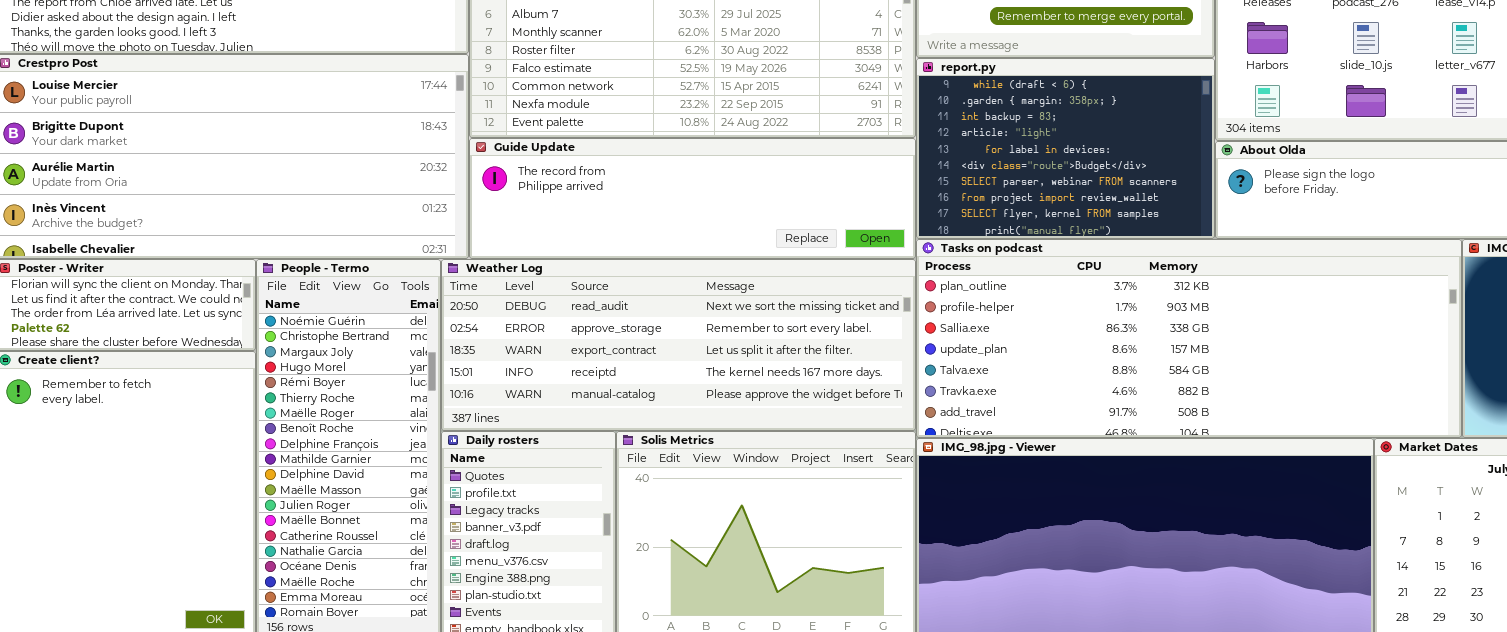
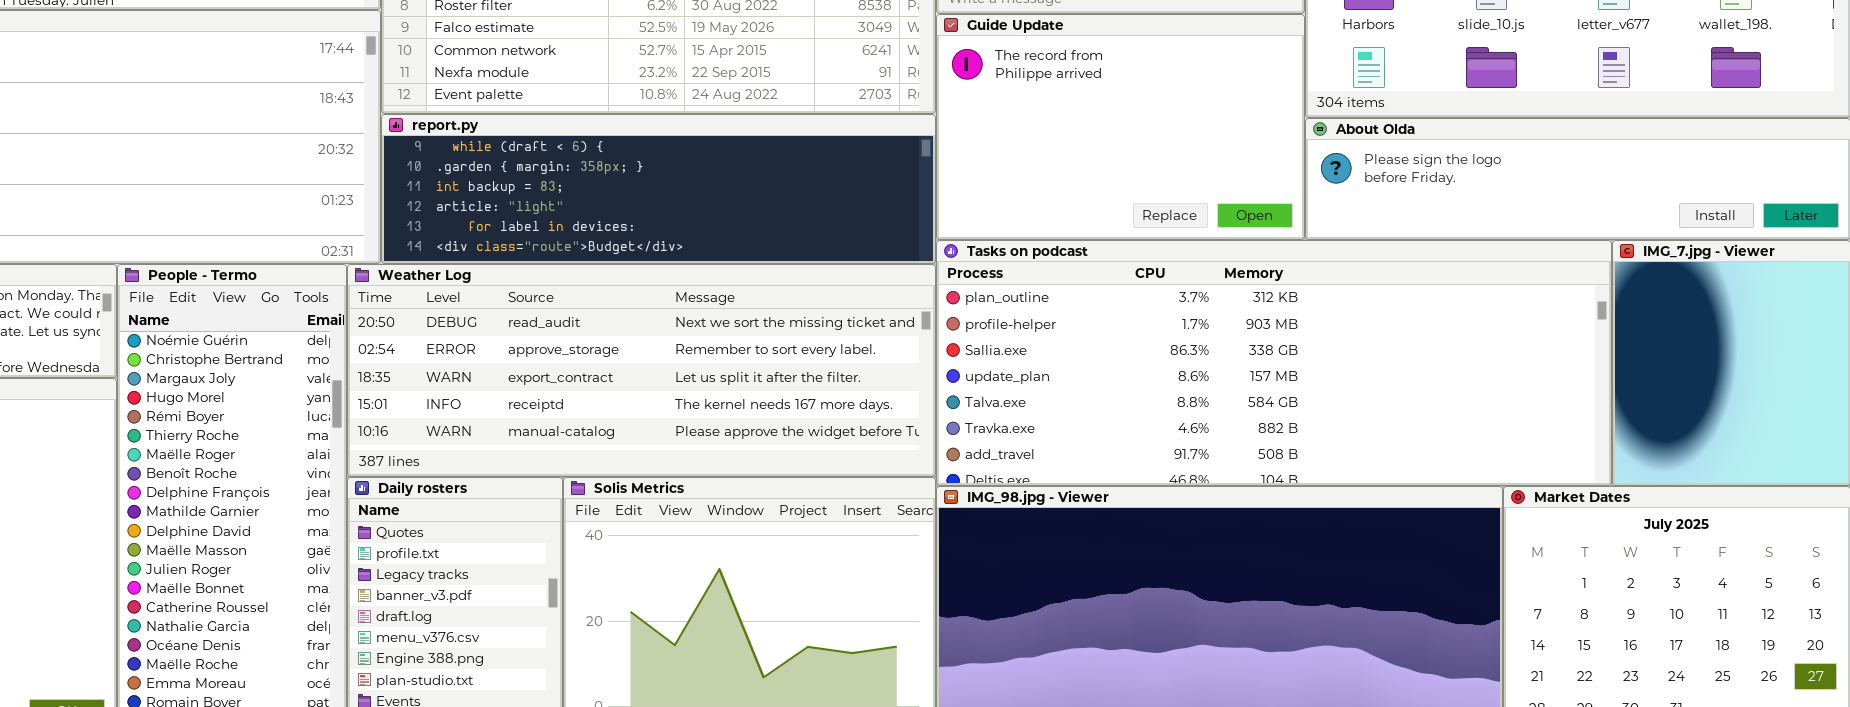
report.py: [916,58,1215,239] -> [381,114,936,264], moved, resized
Guide Update: [469,138,916,259] -> [936,14,1305,240], moved, resized

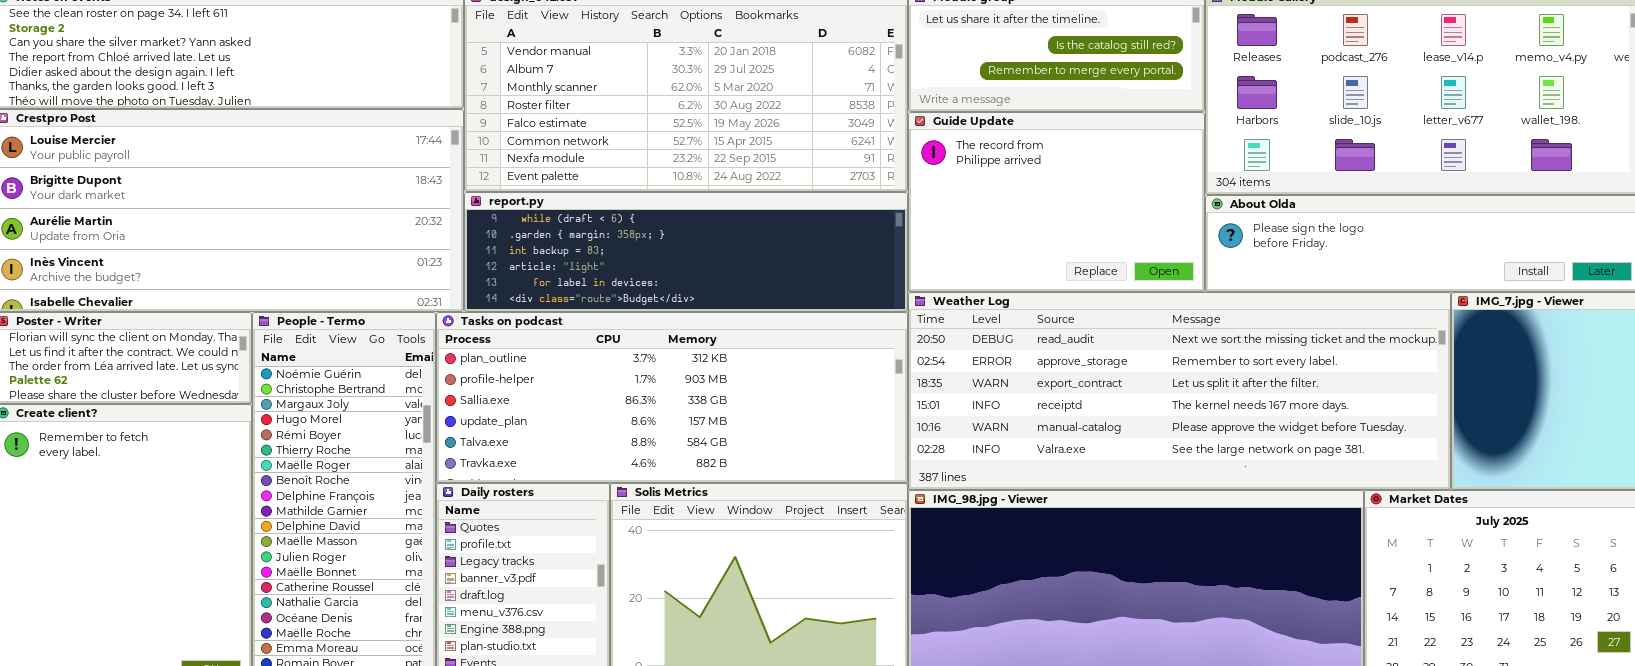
Tasks on podcast: [936,240,1612,486] -> [436,312,908,483], moved, resized
Weather Log: [347,264,936,477] -> [908,292,1451,490], moved, resized

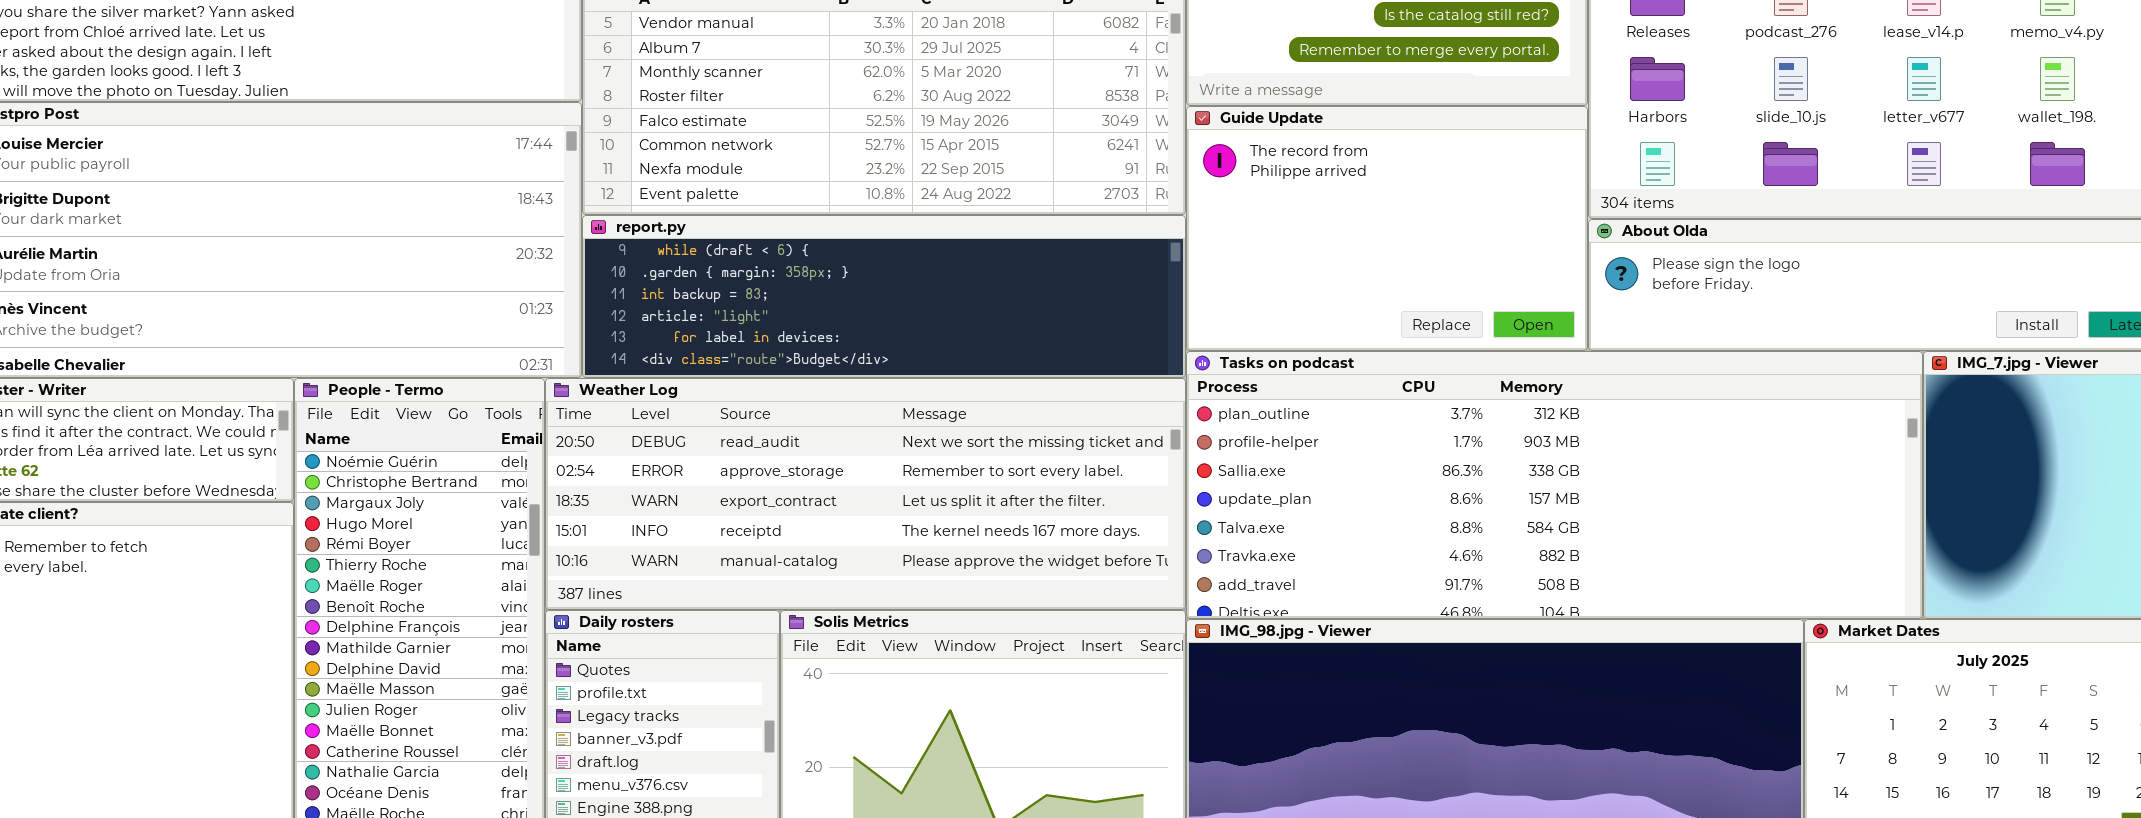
Weather Log: [908,292,1451,490] -> [545,378,1186,610], moved, resized
Tasks on podcast: [436,312,908,483] -> [1186,351,1923,619], moved, resized

